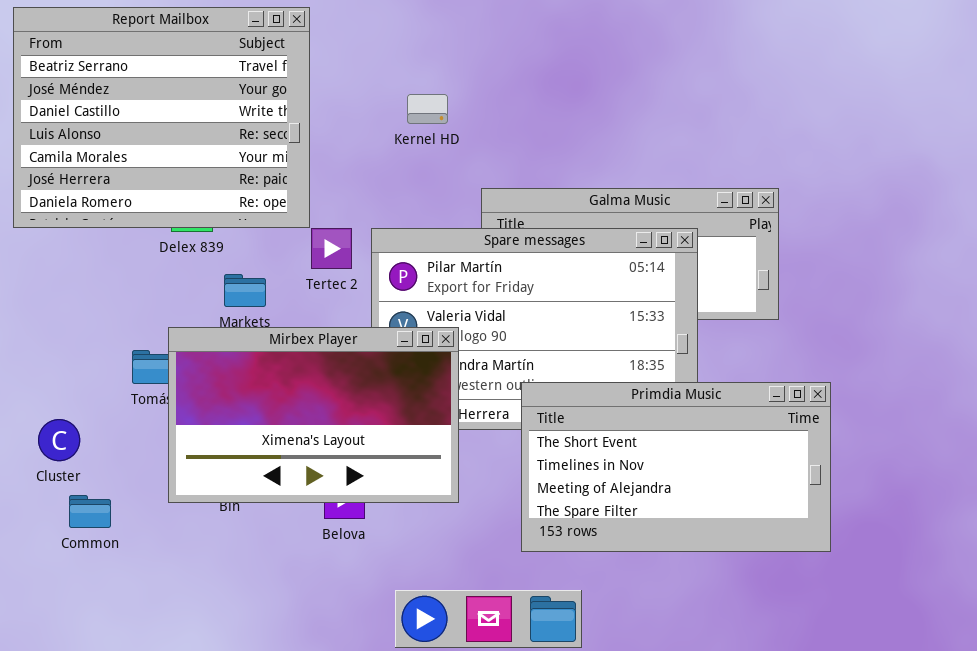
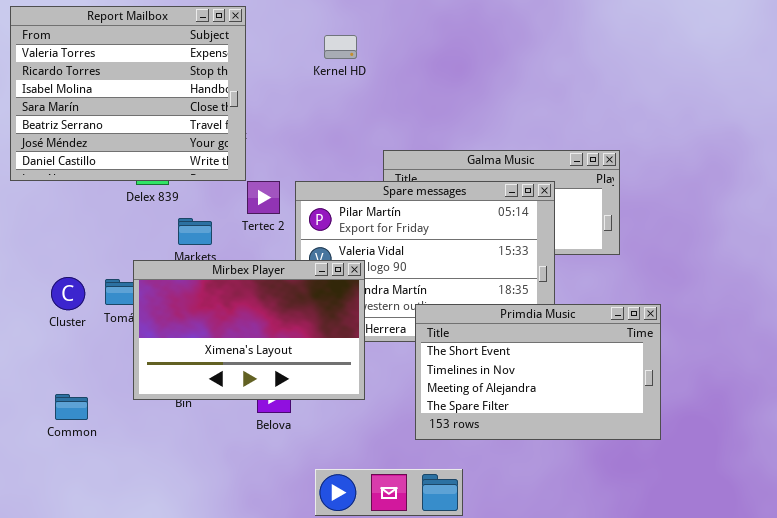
Report Mailbox: [13,7,310,228] -> [10,6,246,181], scrolled up 4 rows
Kernel HD: [407,94,448,124] -> [324,35,357,59], moved
Cluster: [38,419,80,461] -> [51,277,85,310], moved

